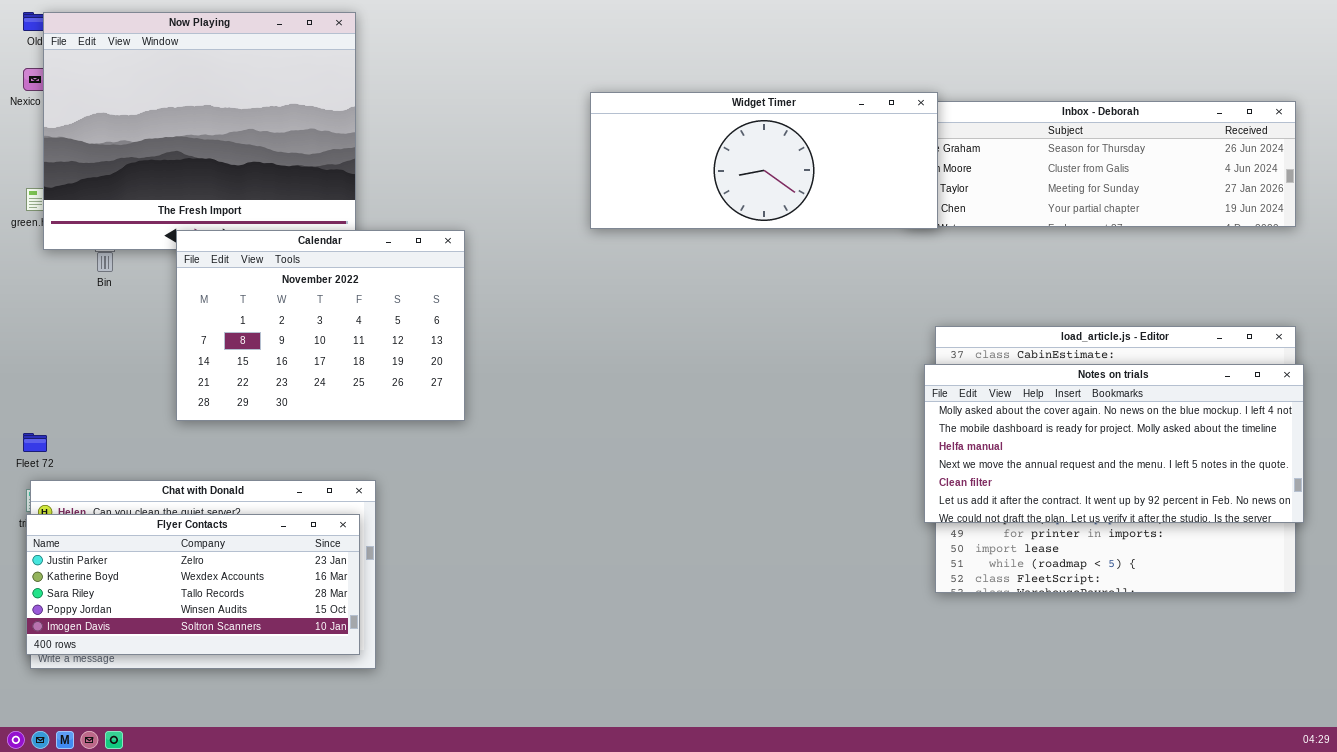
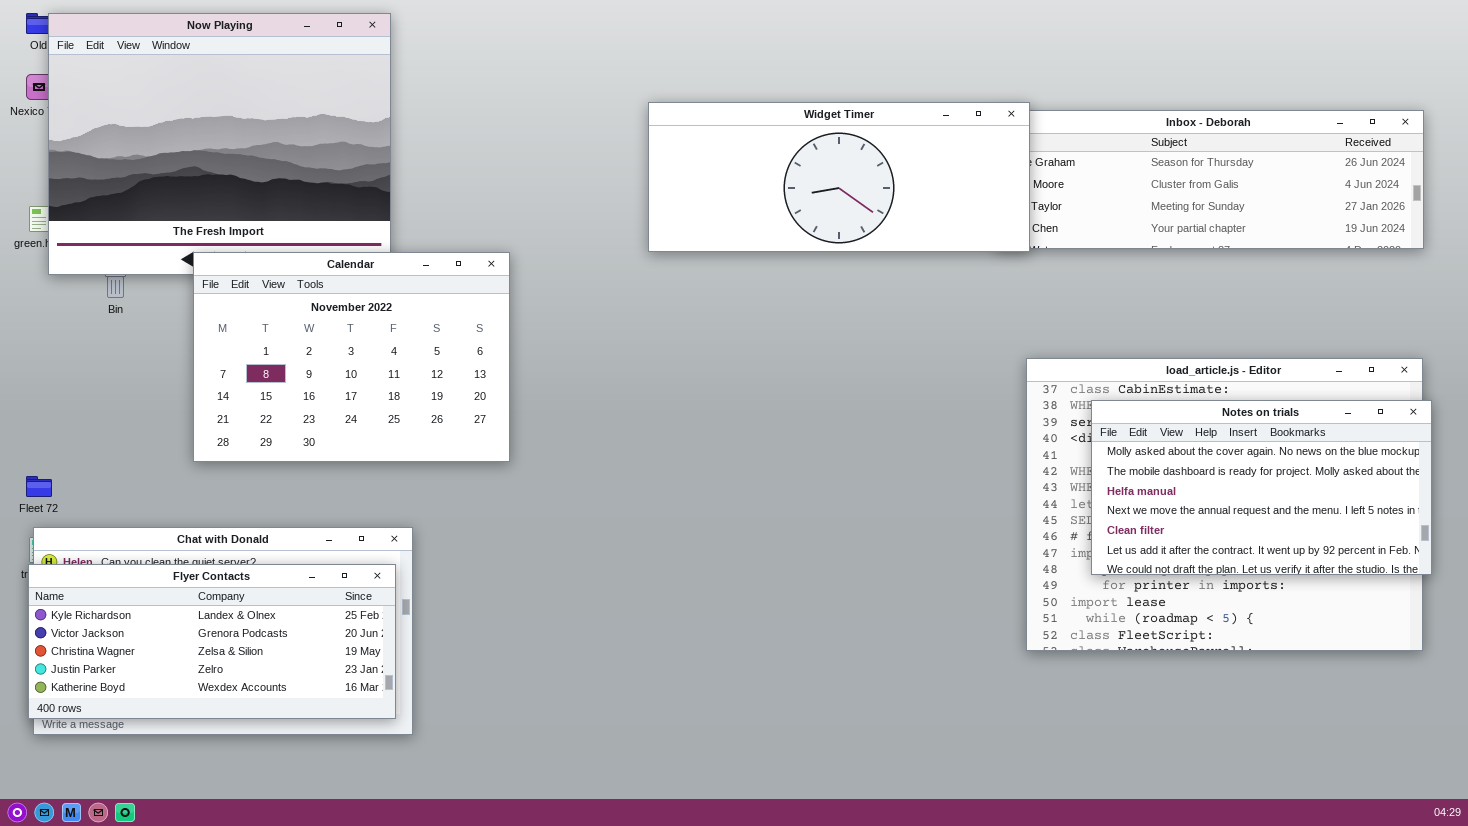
Notes on trials: [924,364,1304,523] -> [1091,400,1432,575], resized
Flyer Contacts: [26,514,360,655] -> [28,564,396,719], scrolled up 3 rows

